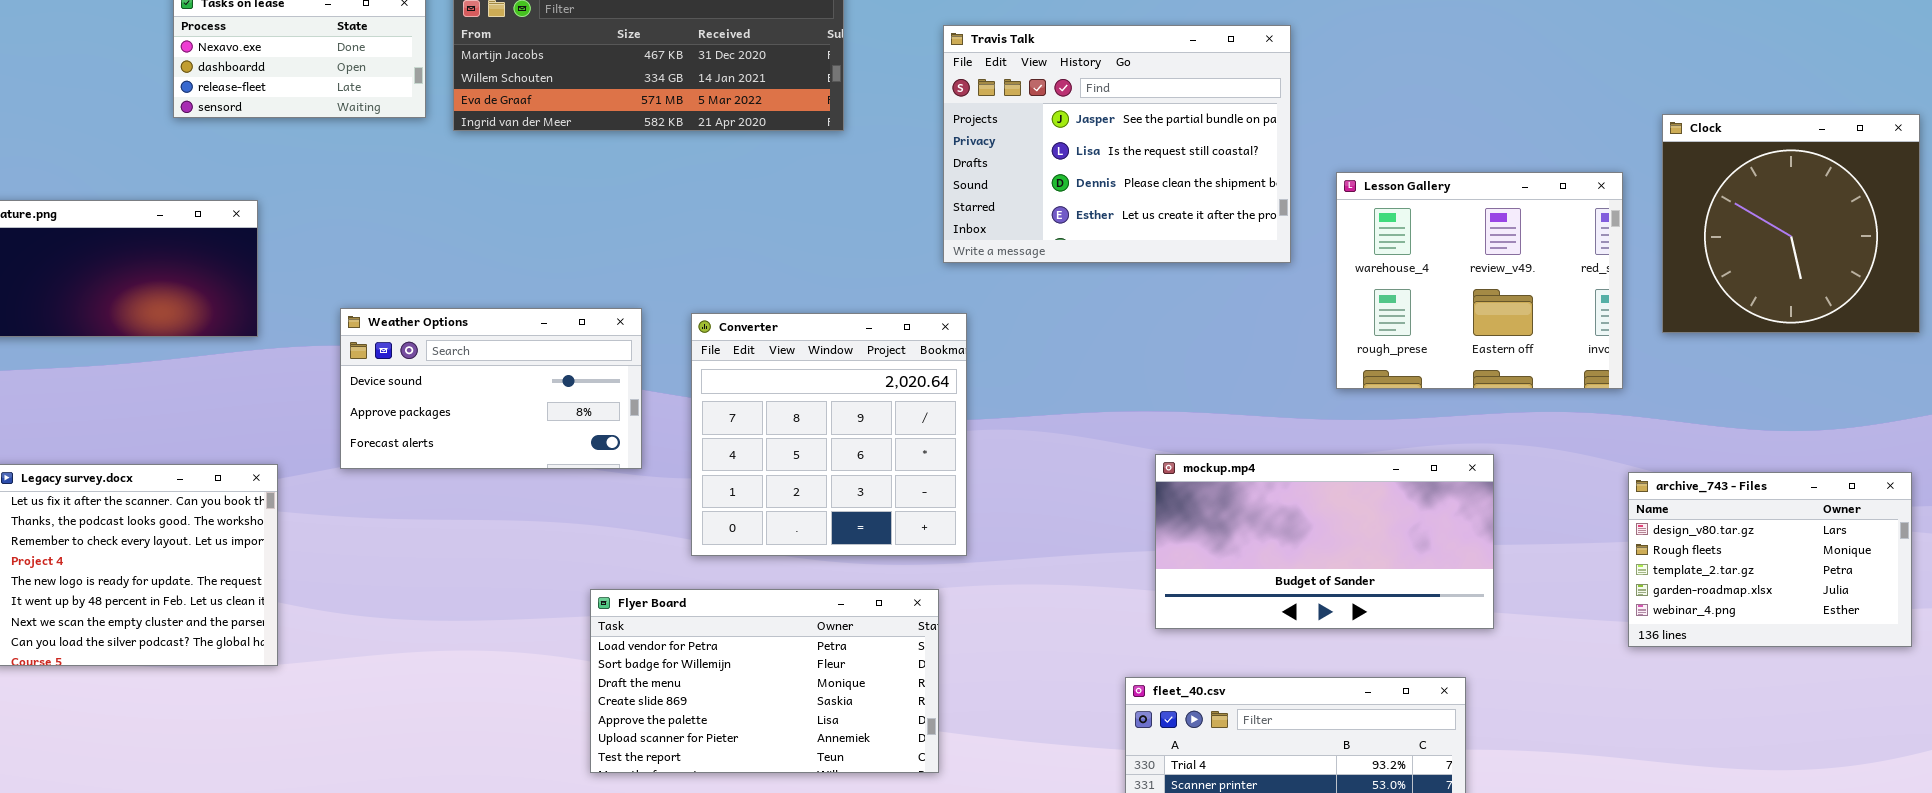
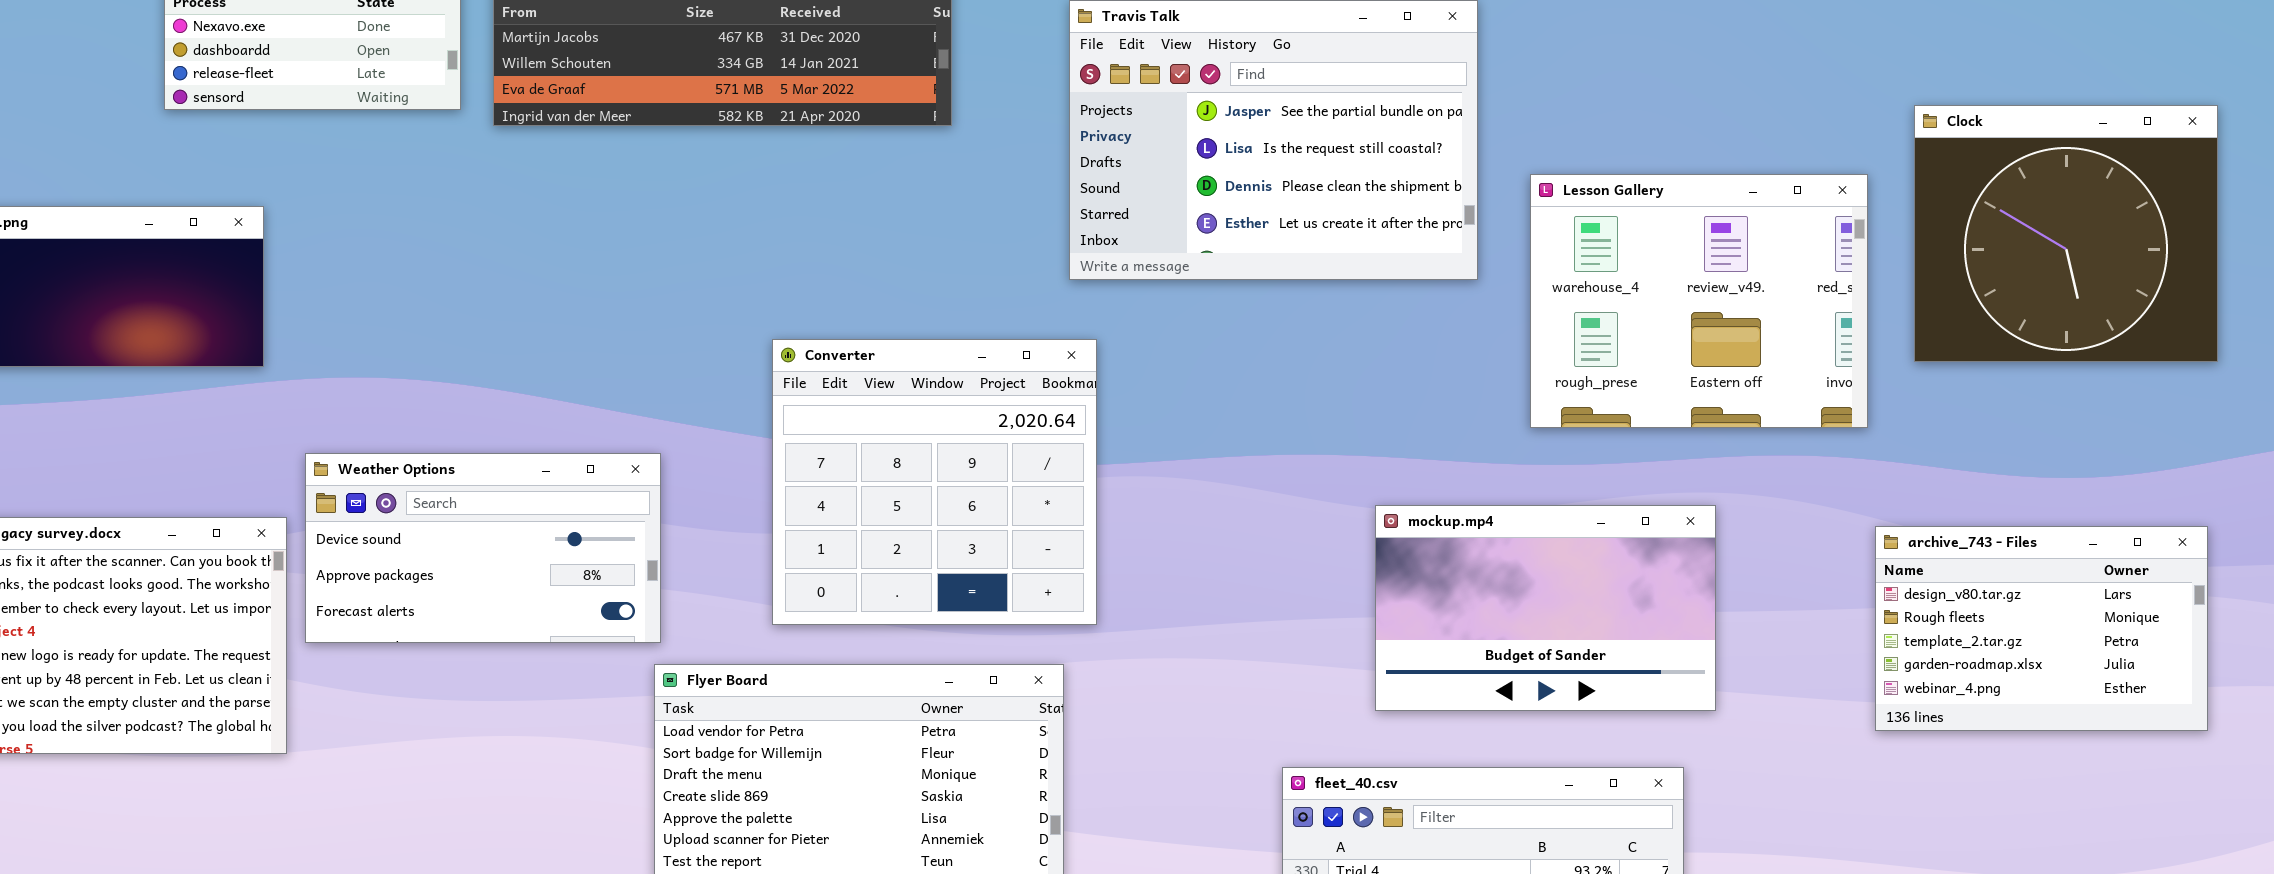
Weather Options: [340,308,642,469] -> [305,453,661,643], moved
mockup.mp4: [1155,454,1494,629] -> [1375,505,1716,711], resized

